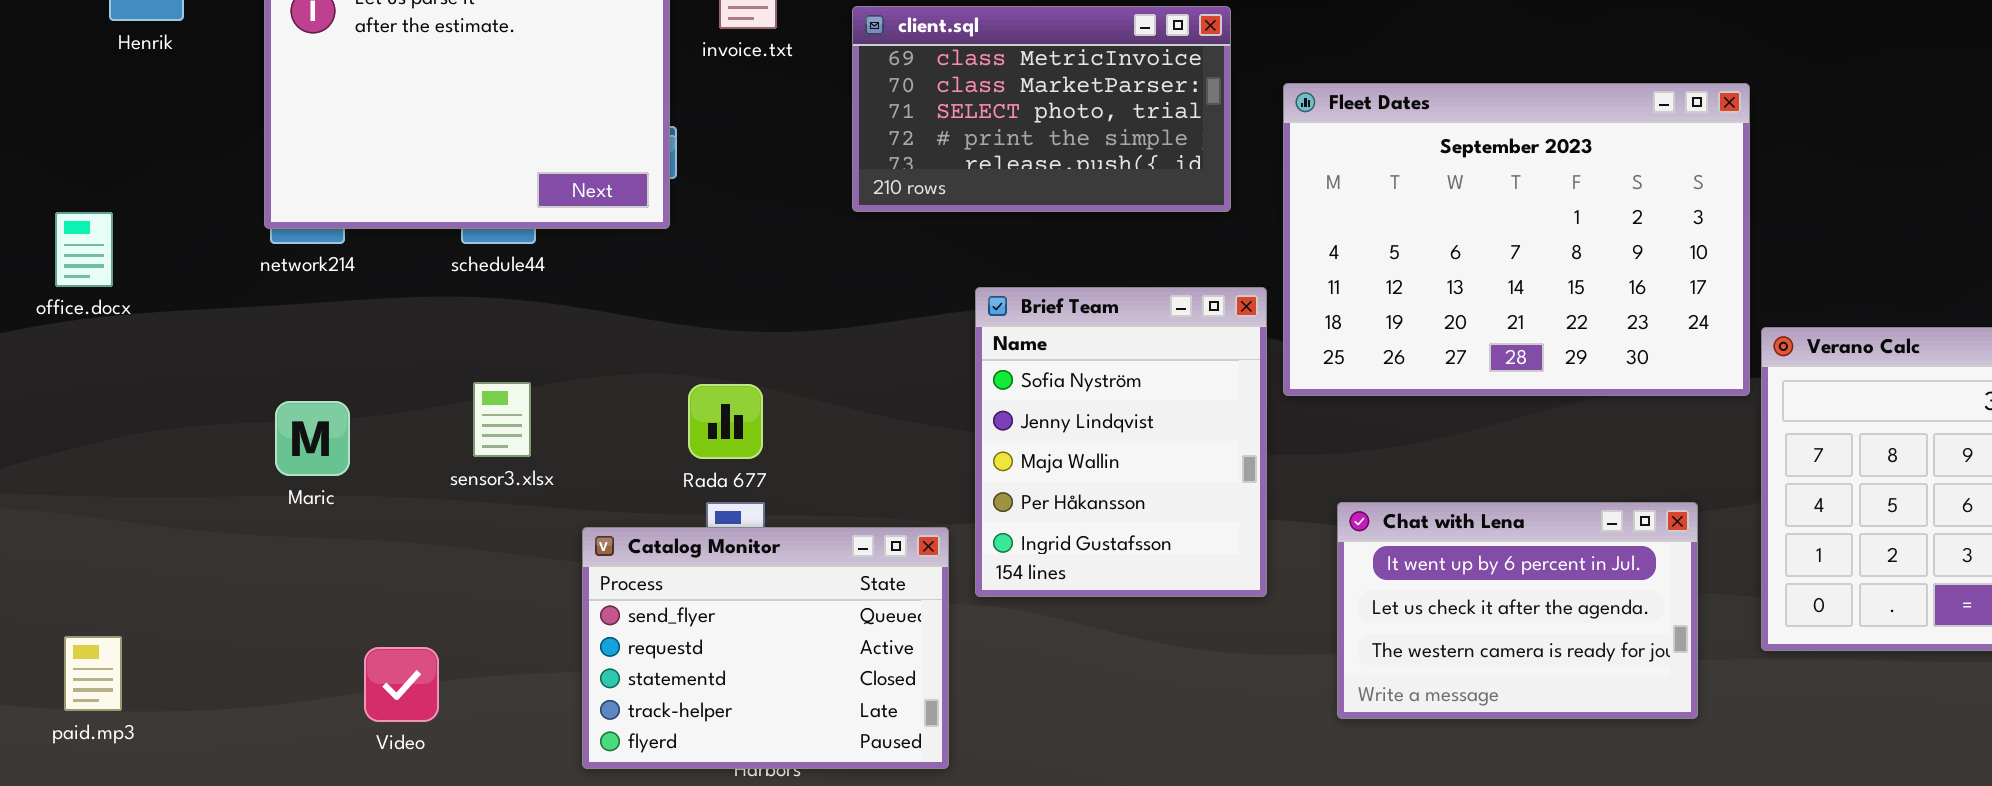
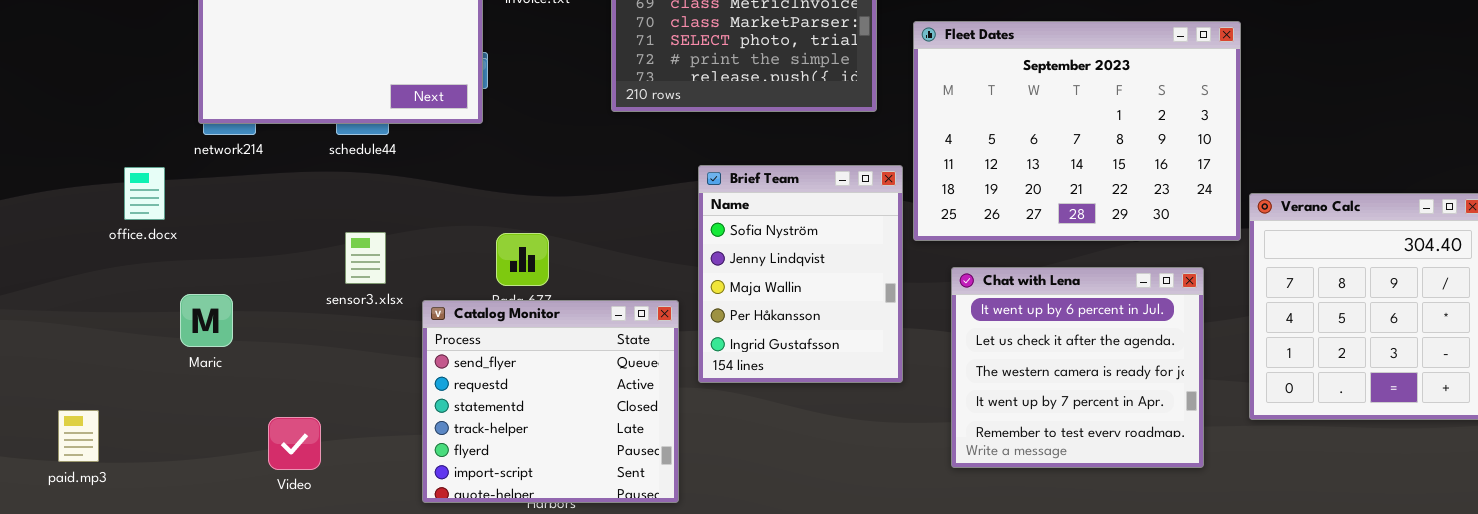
office.docx: [55,212,113,287] -> [124,167,165,220], moved
Maric: [275,401,350,476] -> [180,294,233,347], moved
Chat with Lena: [1337,502,1698,719] -> [951,267,1204,468], resized
Catalog Monitor: [582,527,949,769] -> [422,300,679,503], resized

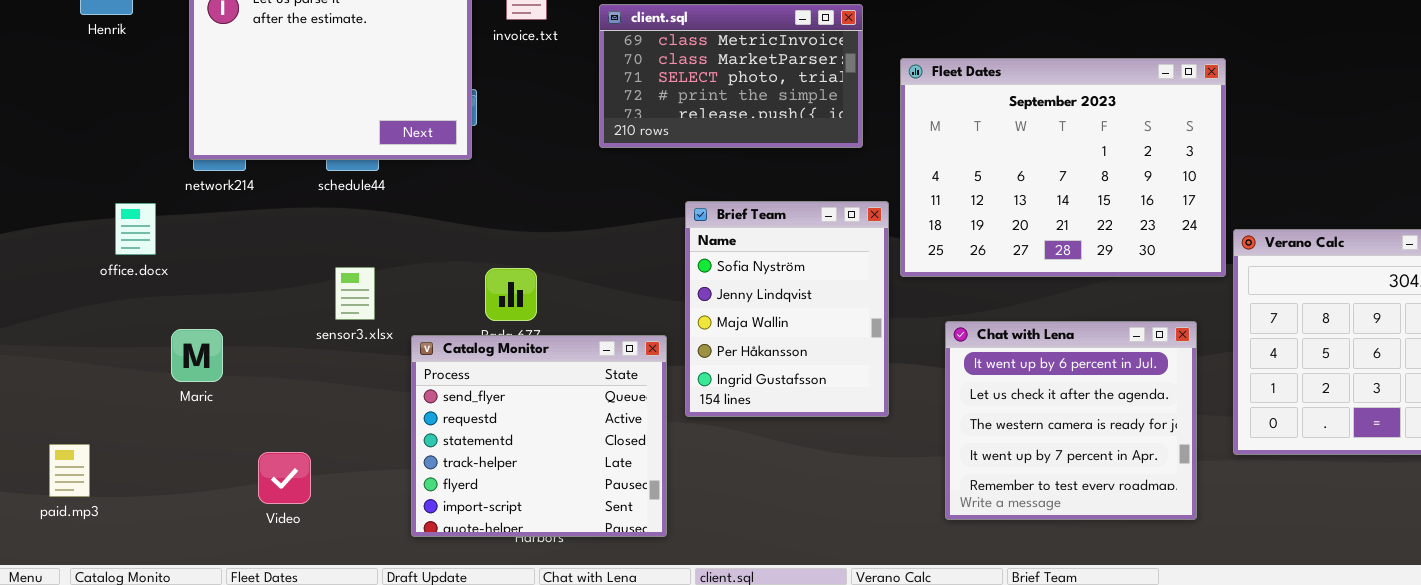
Chat with Lena: [951,267,1204,468] -> [945,321,1197,520], moved

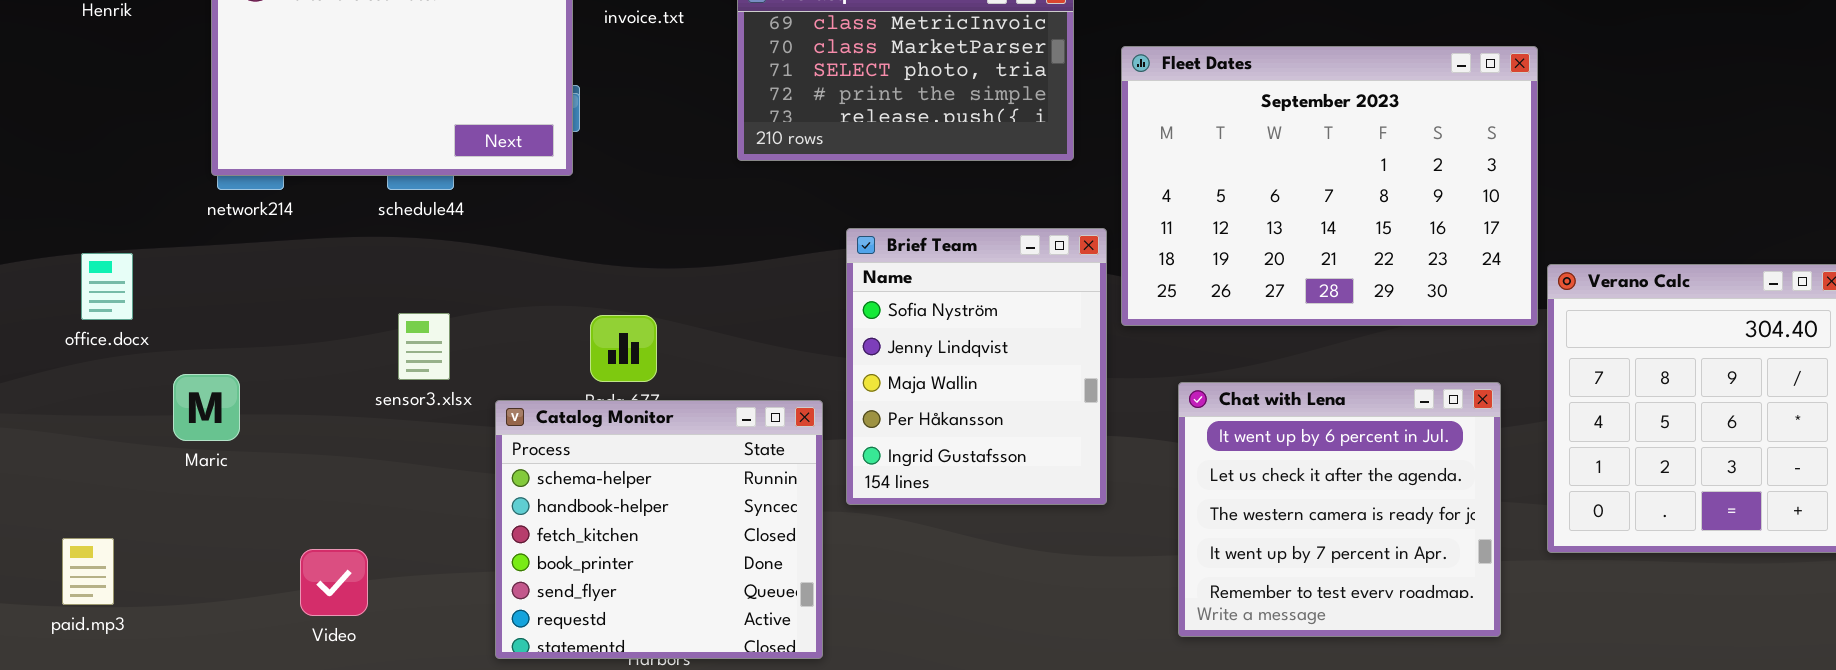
office.docx: [115,203,156,255] -> [81,253,133,320], moved
Maric: [171,329,223,382] -> [173,374,240,441], moved
Catalog Monitor: [411,335,667,537] -> [495,400,823,659], scrolled up 4 rows
paid.mp3: [49,444,90,497] -> [62,538,114,605], moved

